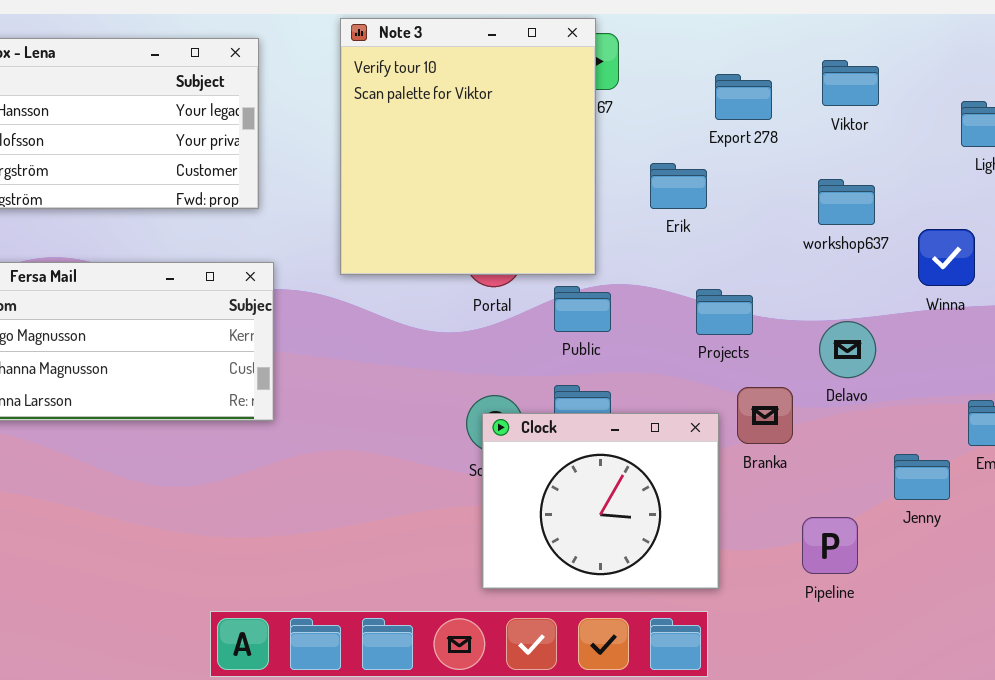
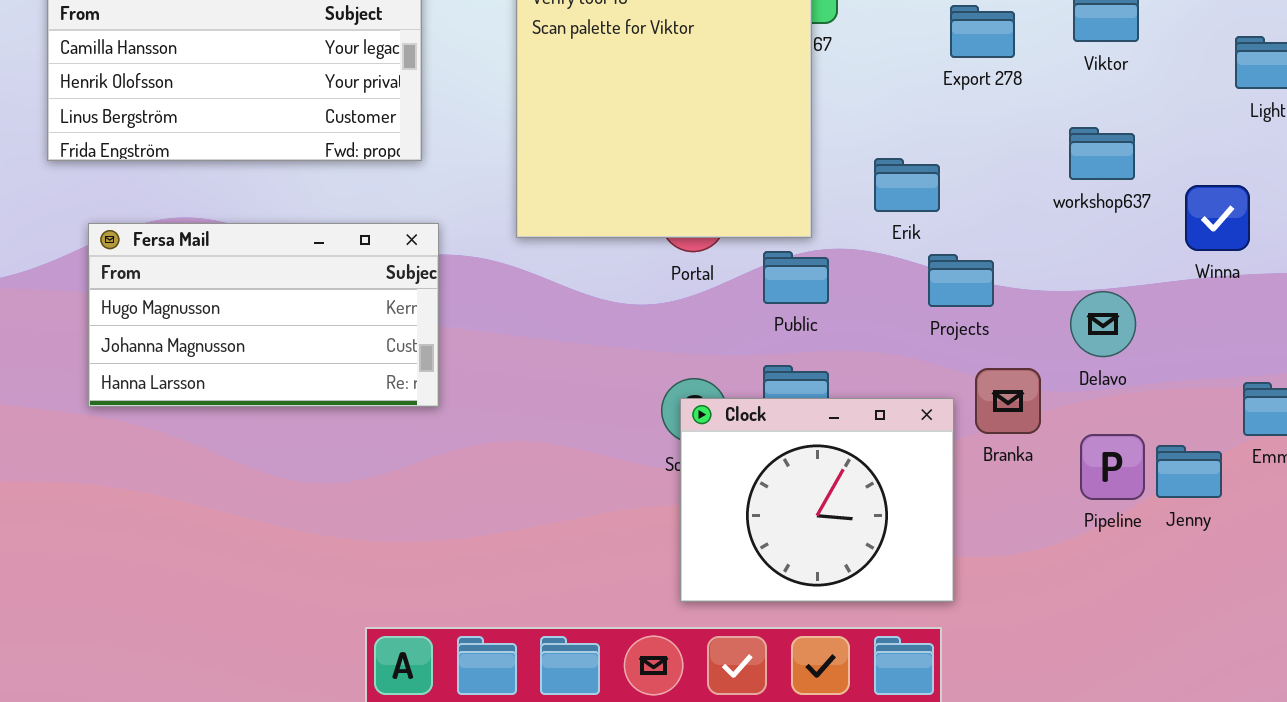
Erik: [650,163,707,209] -> [874,158,940,212], moved
Pipeline: [802,517,858,574] -> [1080,434,1145,500], moved

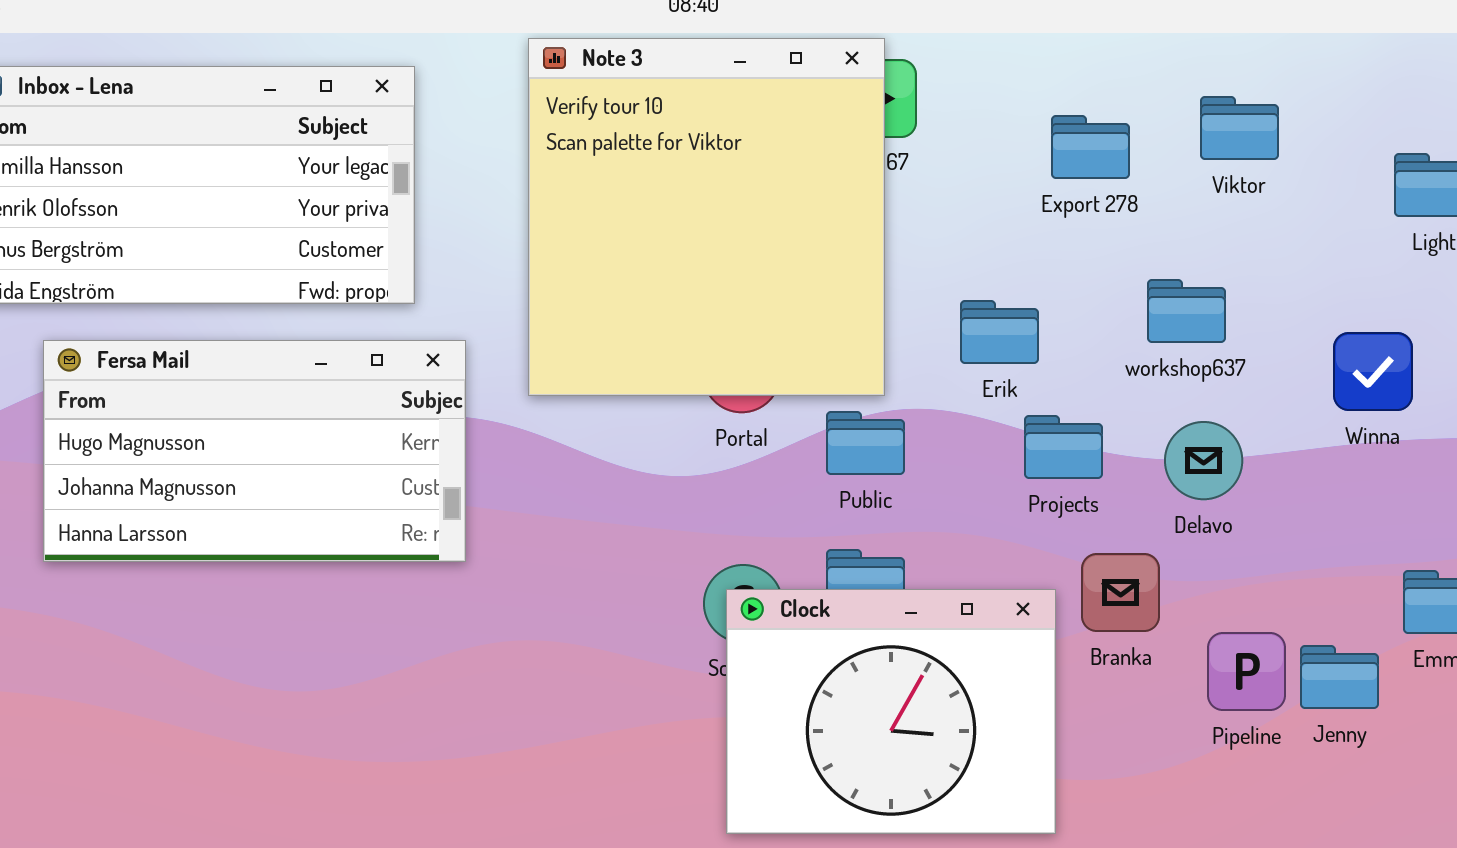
workshop637: [1069,127,1135,180] -> [1147,279,1226,343], moved
Fersa Mail: [88,223,439,407] -> [43,340,466,562], moved
Delavo: [1070,291,1136,357] -> [1164,421,1243,500], moved

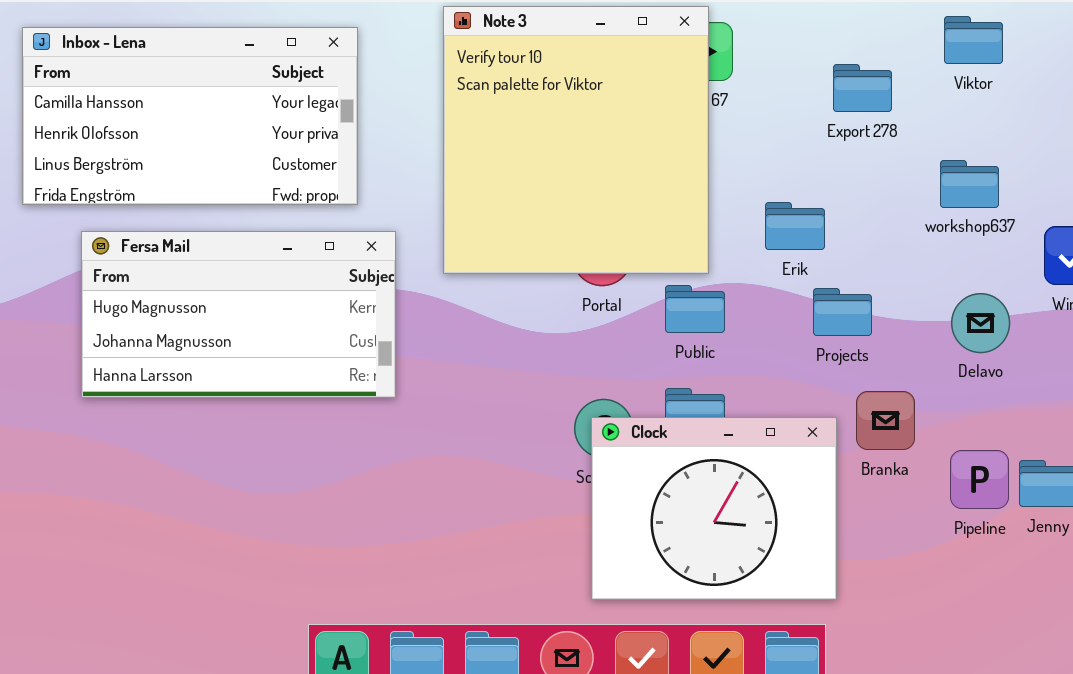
Viktor: [1200,96,1279,160] -> [944,16,1003,64], moved
workshop637: [1147,279,1226,343] -> [940,160,999,208], moved
Delavo: [1164,421,1243,500] -> [951,293,1010,353], moved

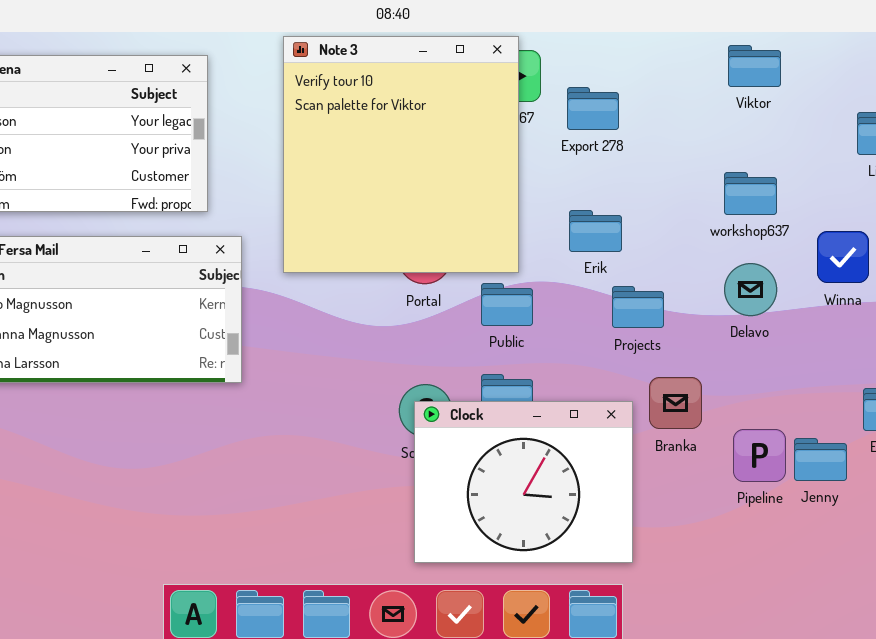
Export 278: [833,64,892,112] -> [567,87,619,130], moved
Delavo: [951,293,1010,353] -> [724,263,777,316], moved

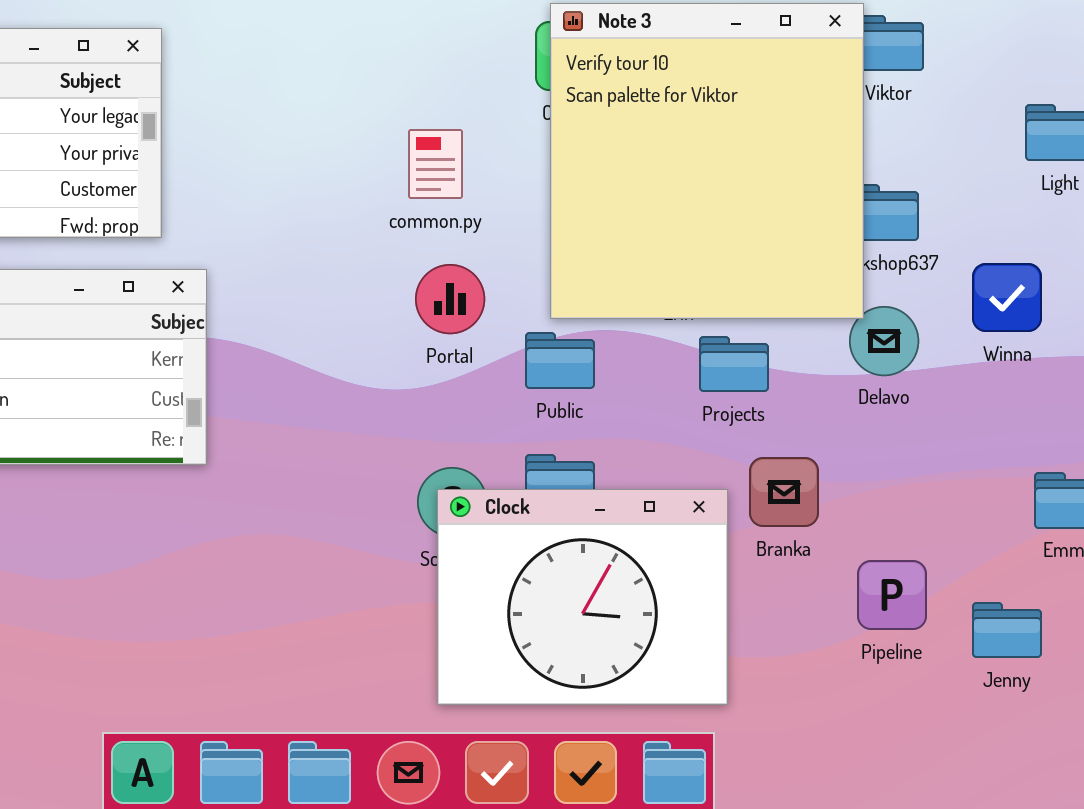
Note 3: [283,36,519,273] -> [550,3,864,319], moved
Pipeline: [733,429,786,482] -> [857,560,927,630], moved
Jenny: [794,438,847,481] -> [972,602,1042,658], moved

